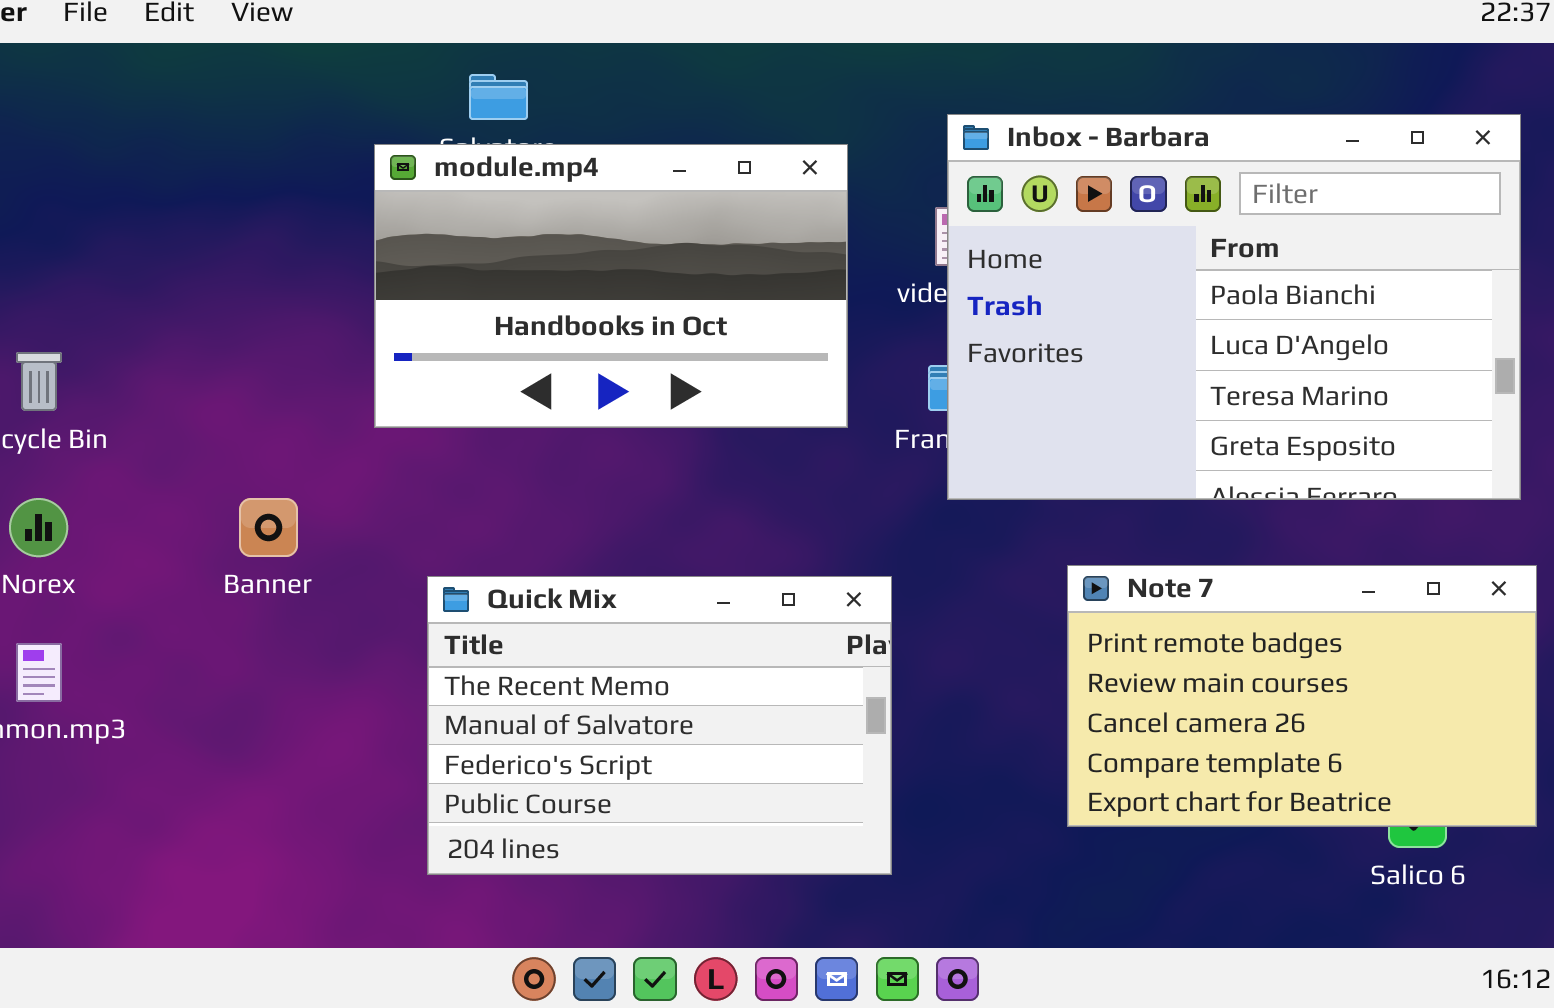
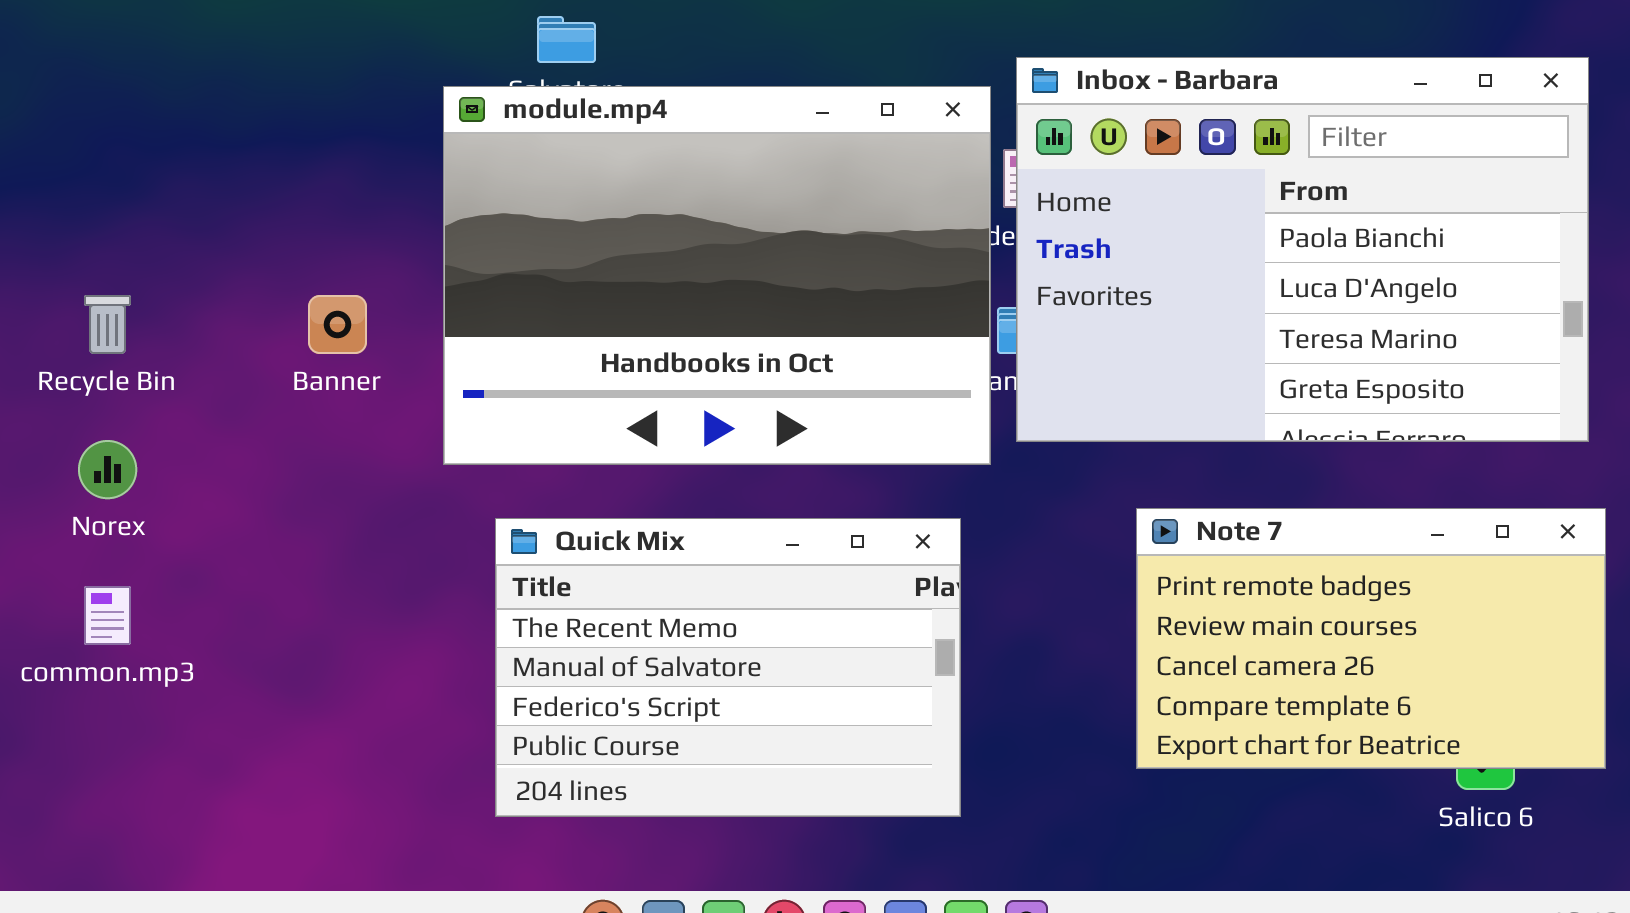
module.mp4: [374,144,848,428] -> [443,86,991,465], resized
Banner: [239,498,298,557] -> [308,295,367,354], moved

